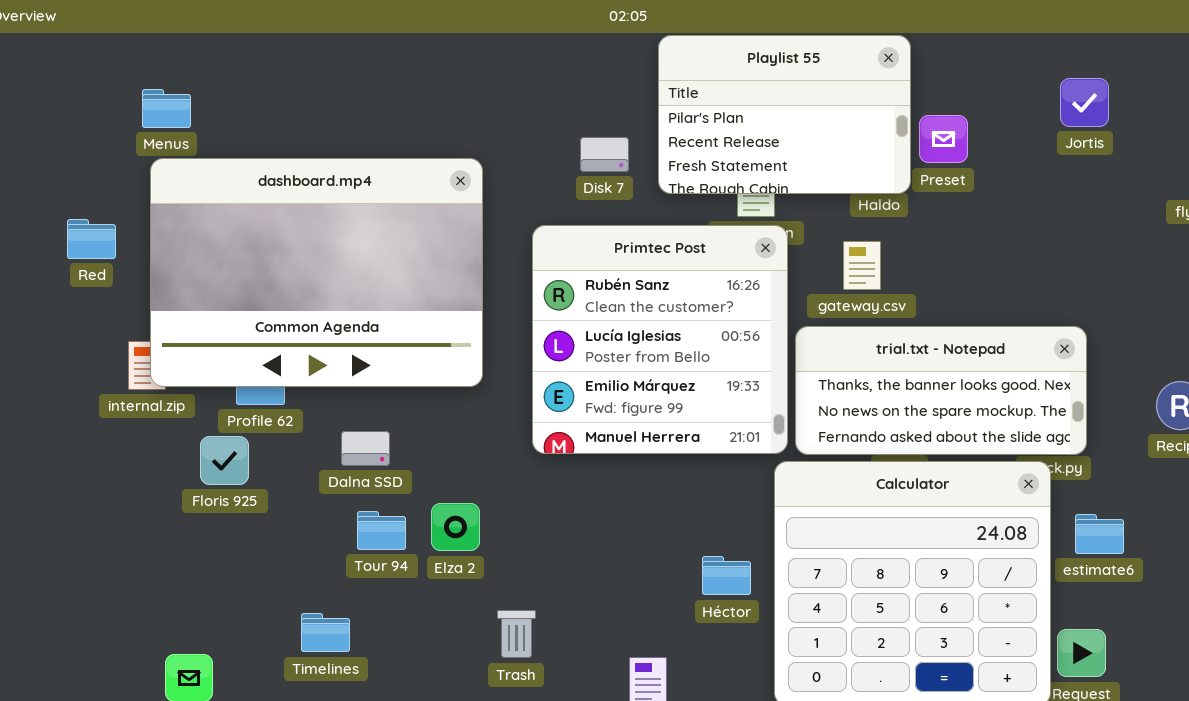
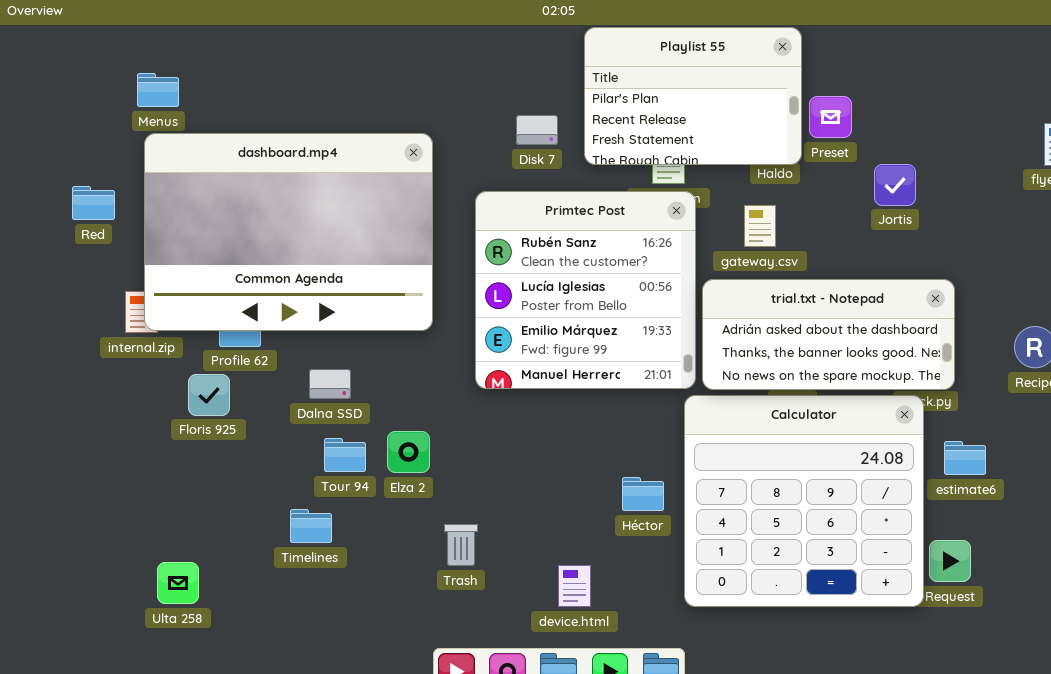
Jortis: [1060,78,1109,127] -> [874,164,916,206], moved
trial.txt - Notepad: [795,326,1087,455] -> [702,279,955,390], scrolled up 1 row
Timelines: [301,613,350,652] -> [290,509,332,543], moved

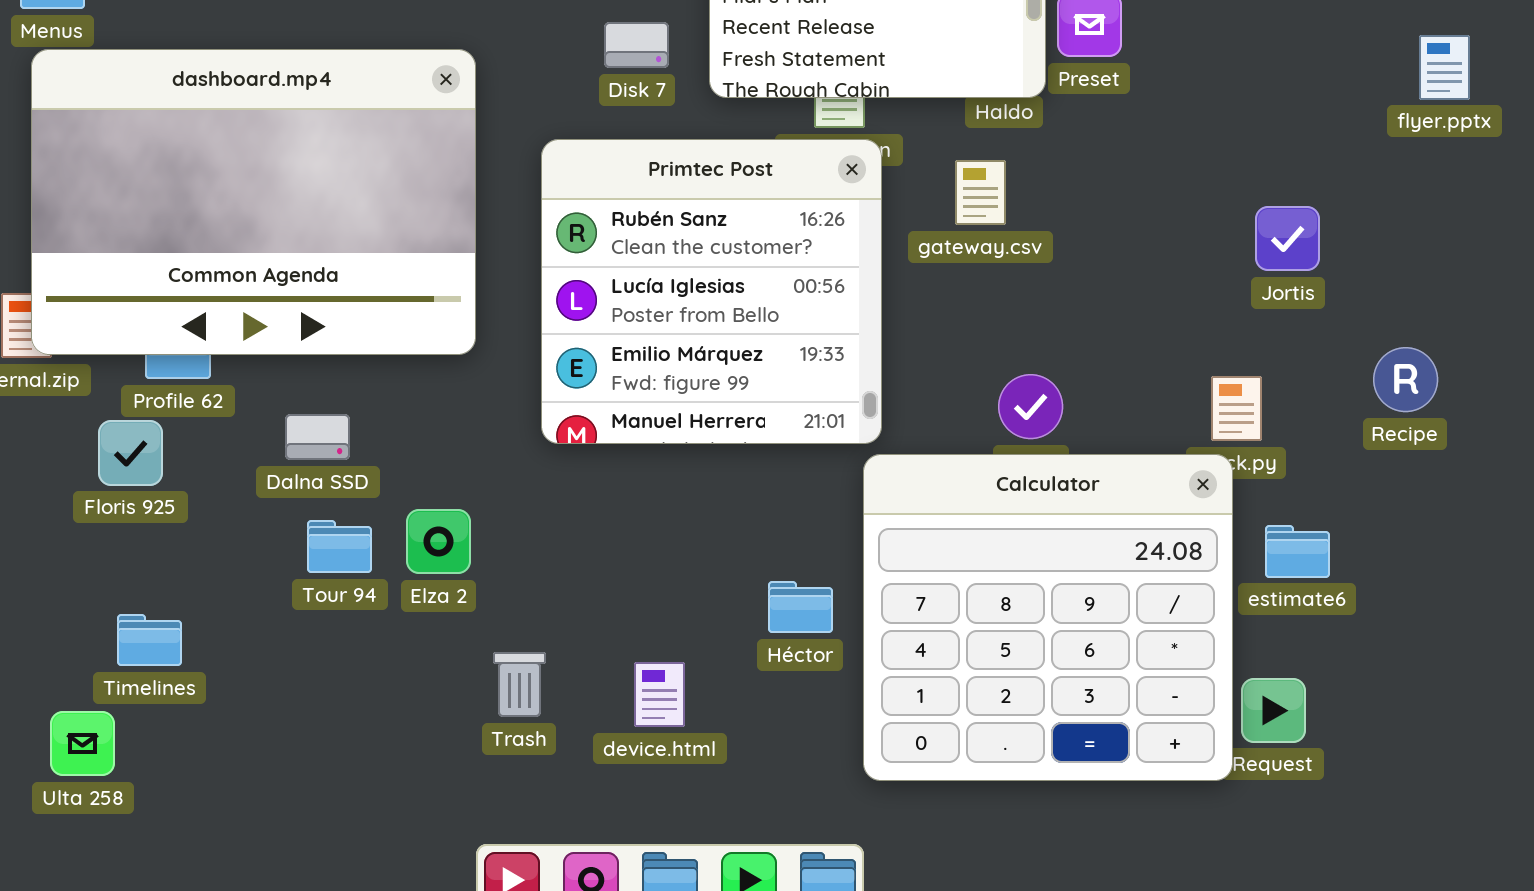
Jortis: [874,164,916,206] -> [1255,206,1320,271], moved
trial.txt - Notepad: [702,279,955,390] -> none, closed
Timelines: [290,509,332,543] -> [117,614,182,666], moved
device.html: [558,565,591,607] -> [634,662,685,727], moved

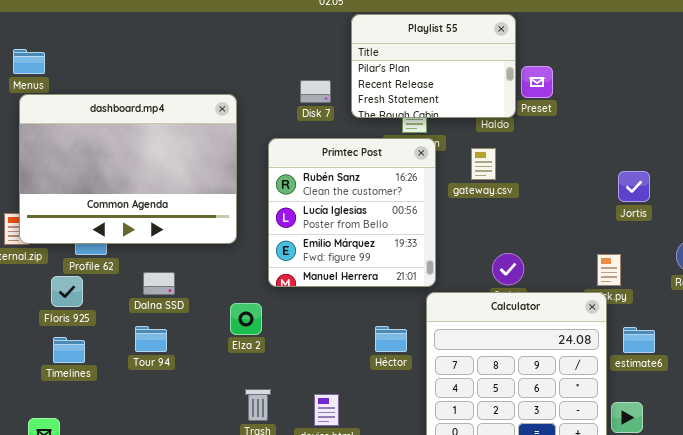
Elza 2: [406,509,471,574] -> [230,303,262,335], moved
Tour 94: [307,520,372,573] -> [135,326,167,352], moved
Héctor: [768,581,833,633] -> [375,326,407,352], moved
Timelines: [117,614,182,666] -> [53,337,85,363], moved

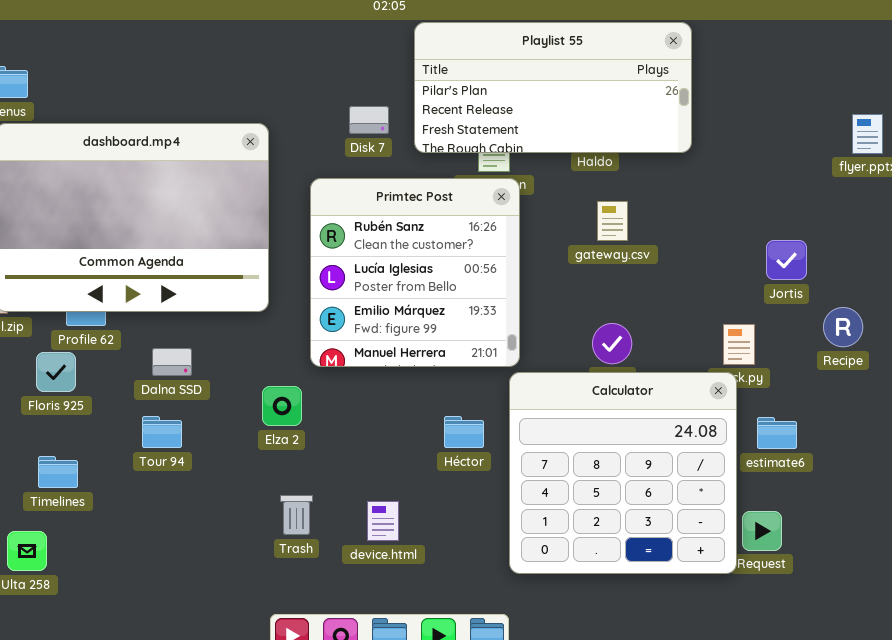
Playlist 55: [351,14,516,118] -> [414,22,692,153], resized
gateway.csv: [471,148,496,180] -> [597,201,628,241], moved
Jortis: [618,171,650,202] -> [766,240,807,280], moved
Timelines: [53,337,85,363] -> [38,456,78,488], moved

